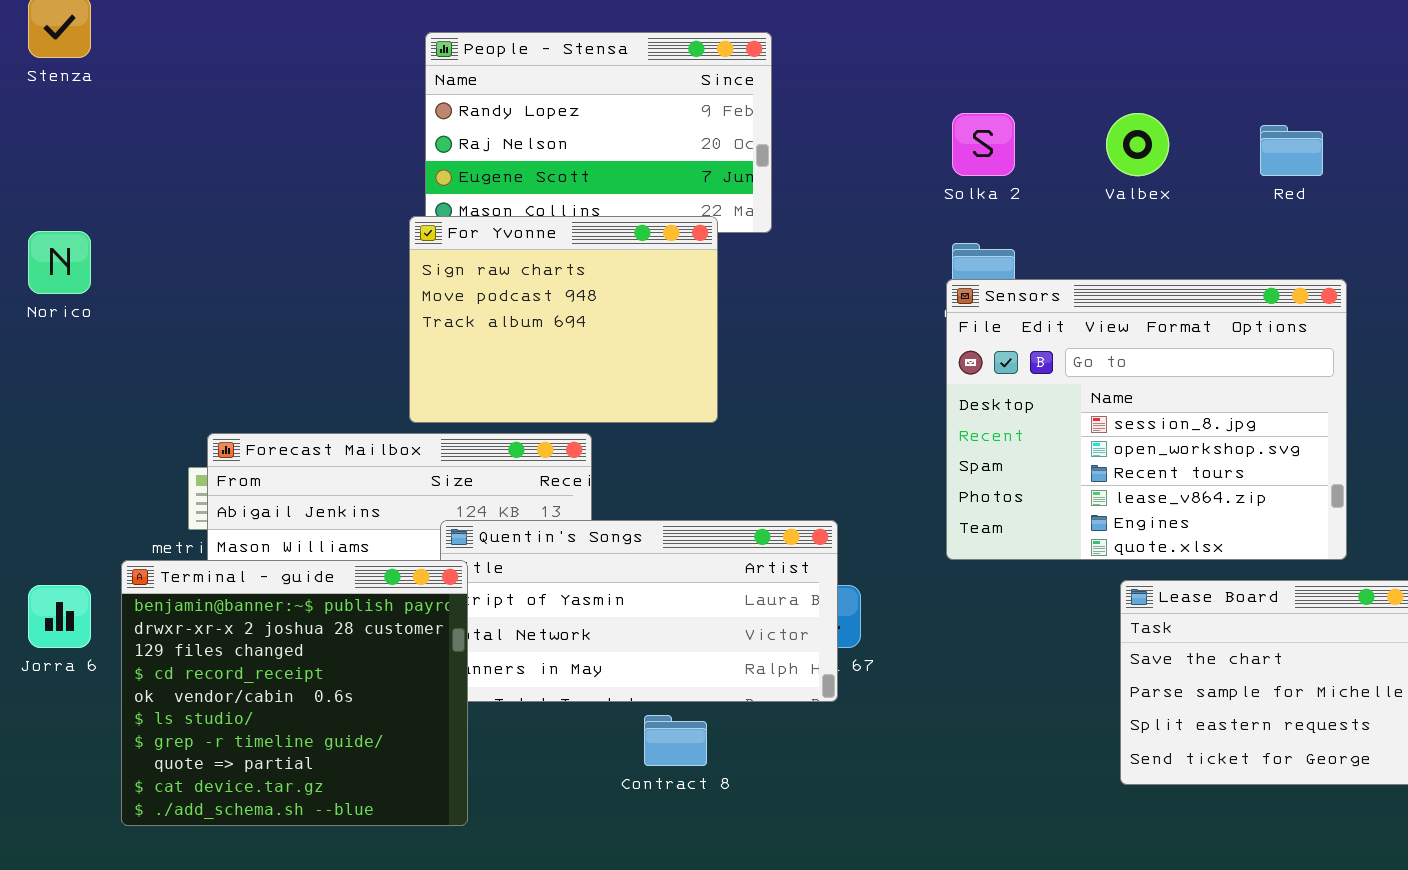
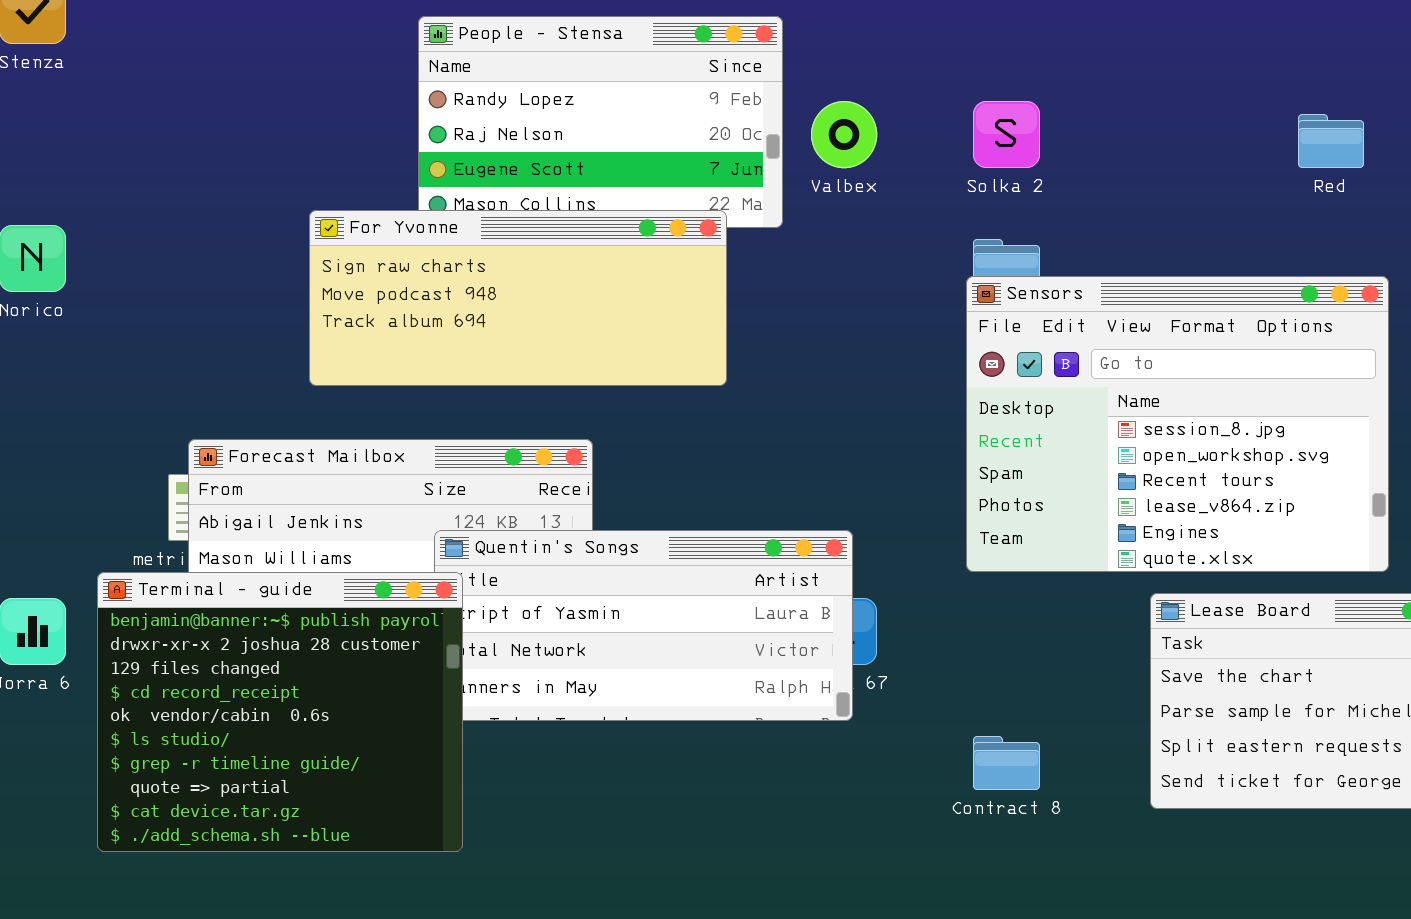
Valbex: [1106,113,1169,176] -> [811,101,877,168], moved
For Yvonne: [409,216,718,423] -> [309,210,727,386], resized
Contract 8: [644,715,707,766] -> [973,736,1040,790], moved

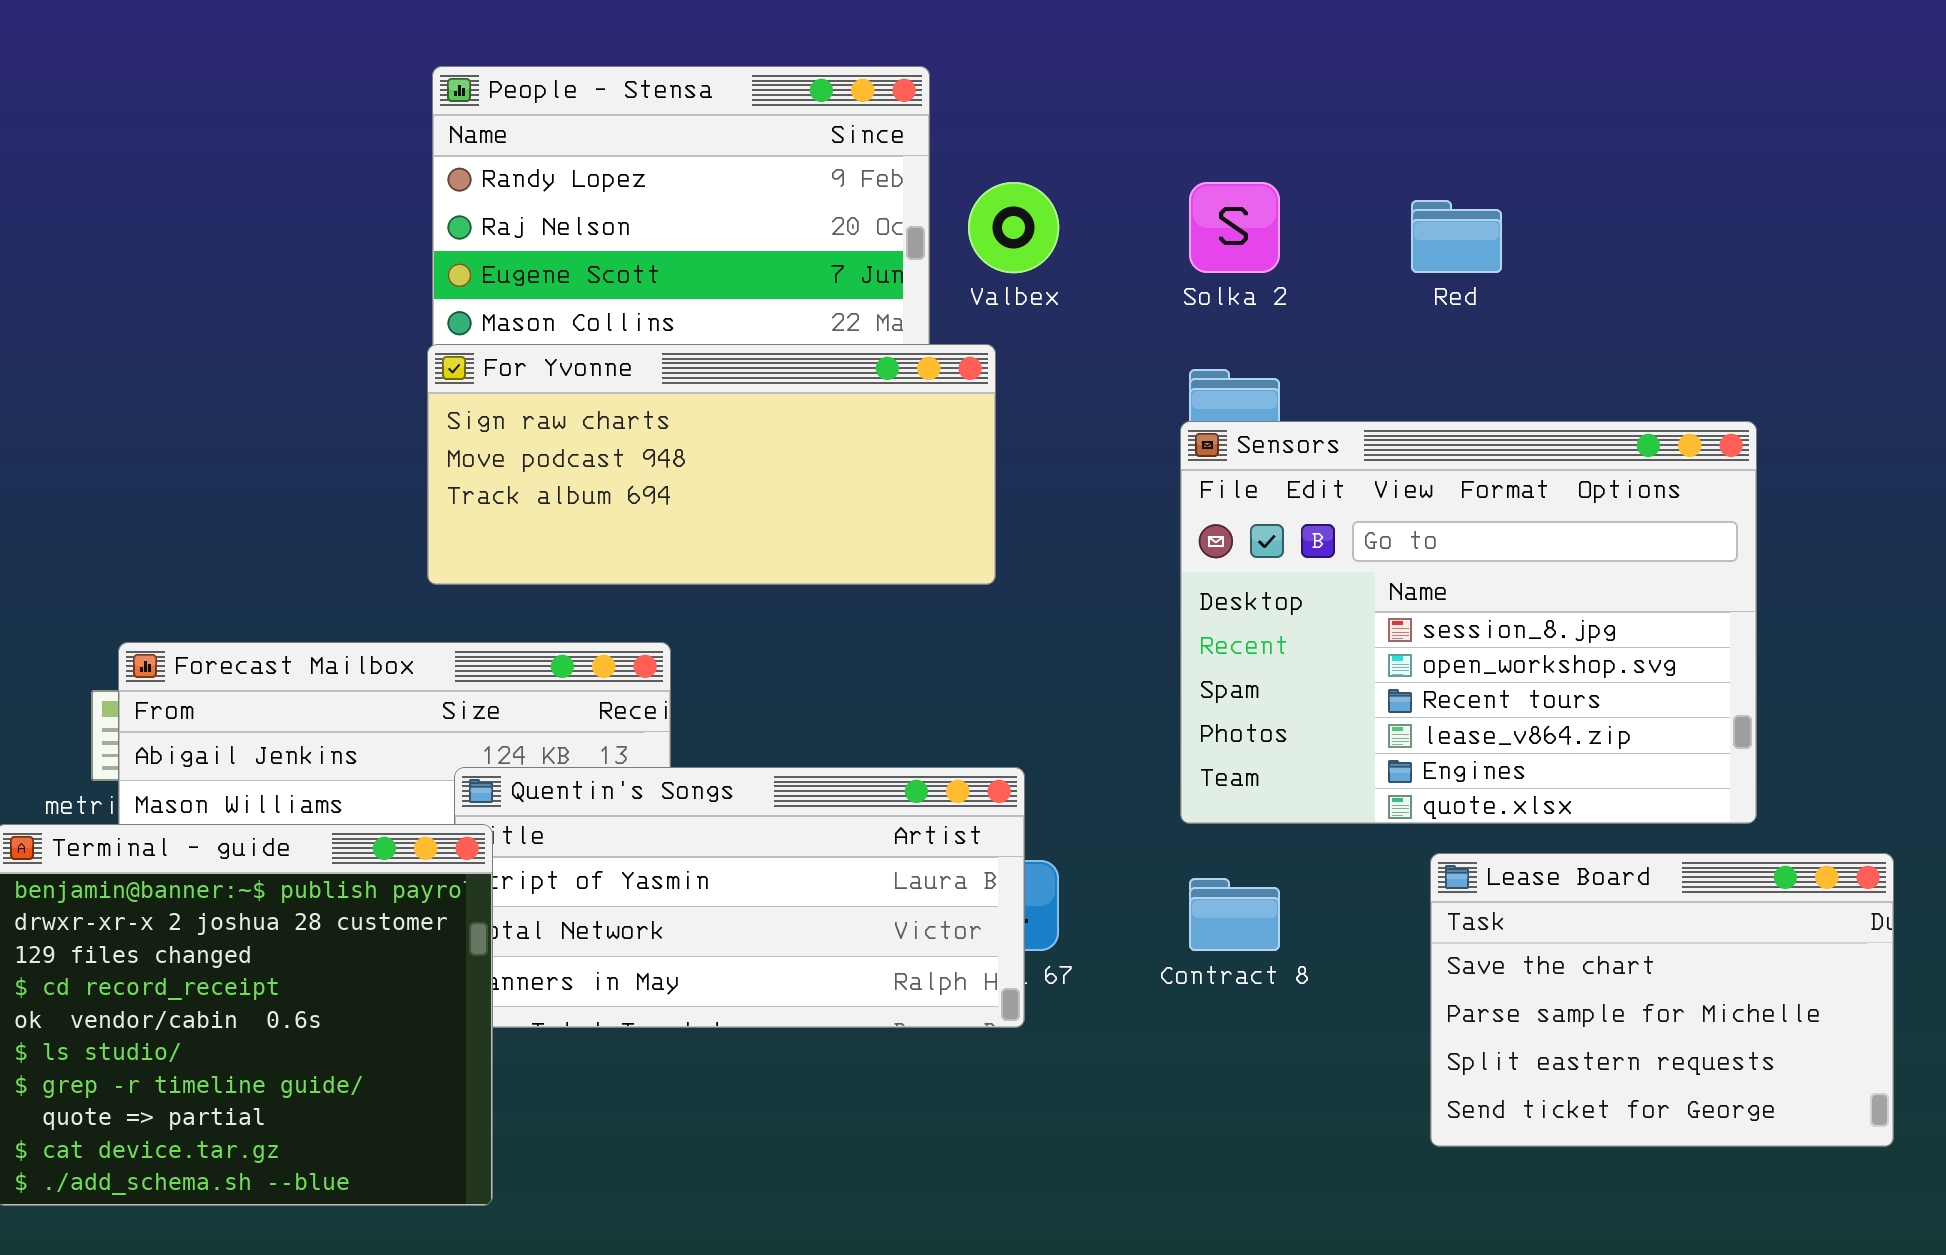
Red: [1298,114,1364,168] -> [1411,200,1502,273], moved
For Yvonne: [309,210,727,386] -> [427,344,996,585], moved
Contract 8: [973,736,1040,790] -> [1189,878,1280,951], moved

